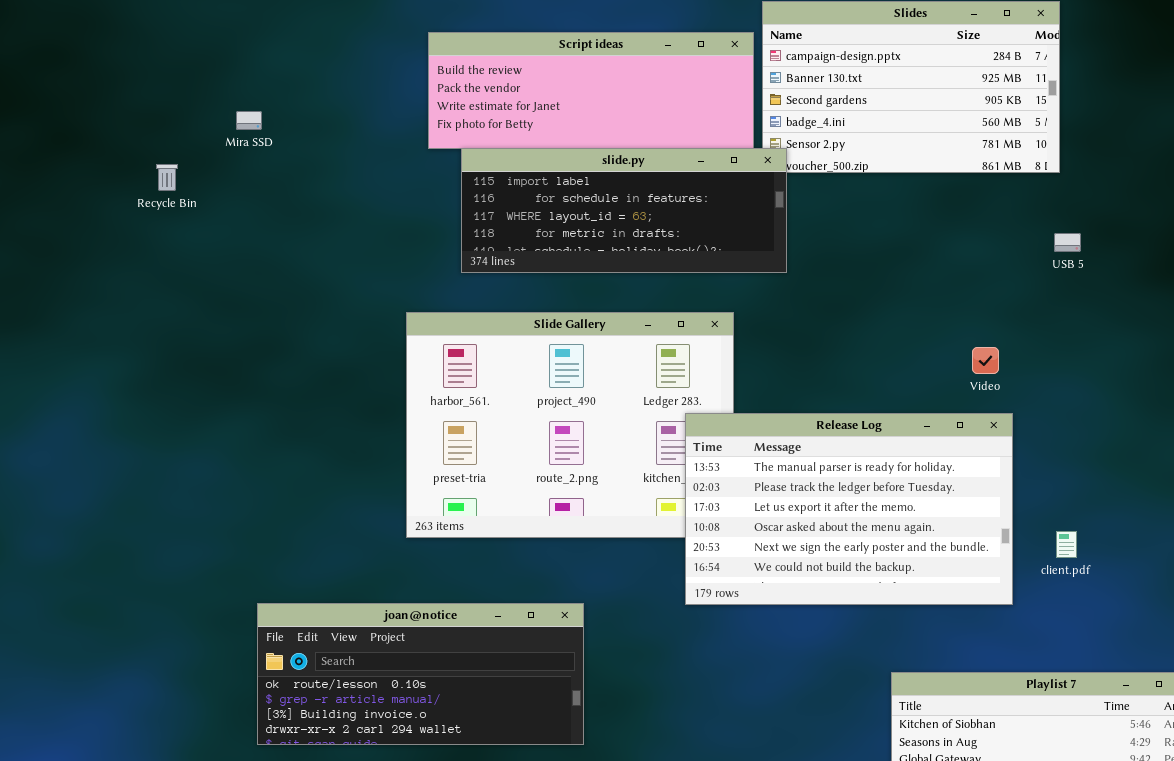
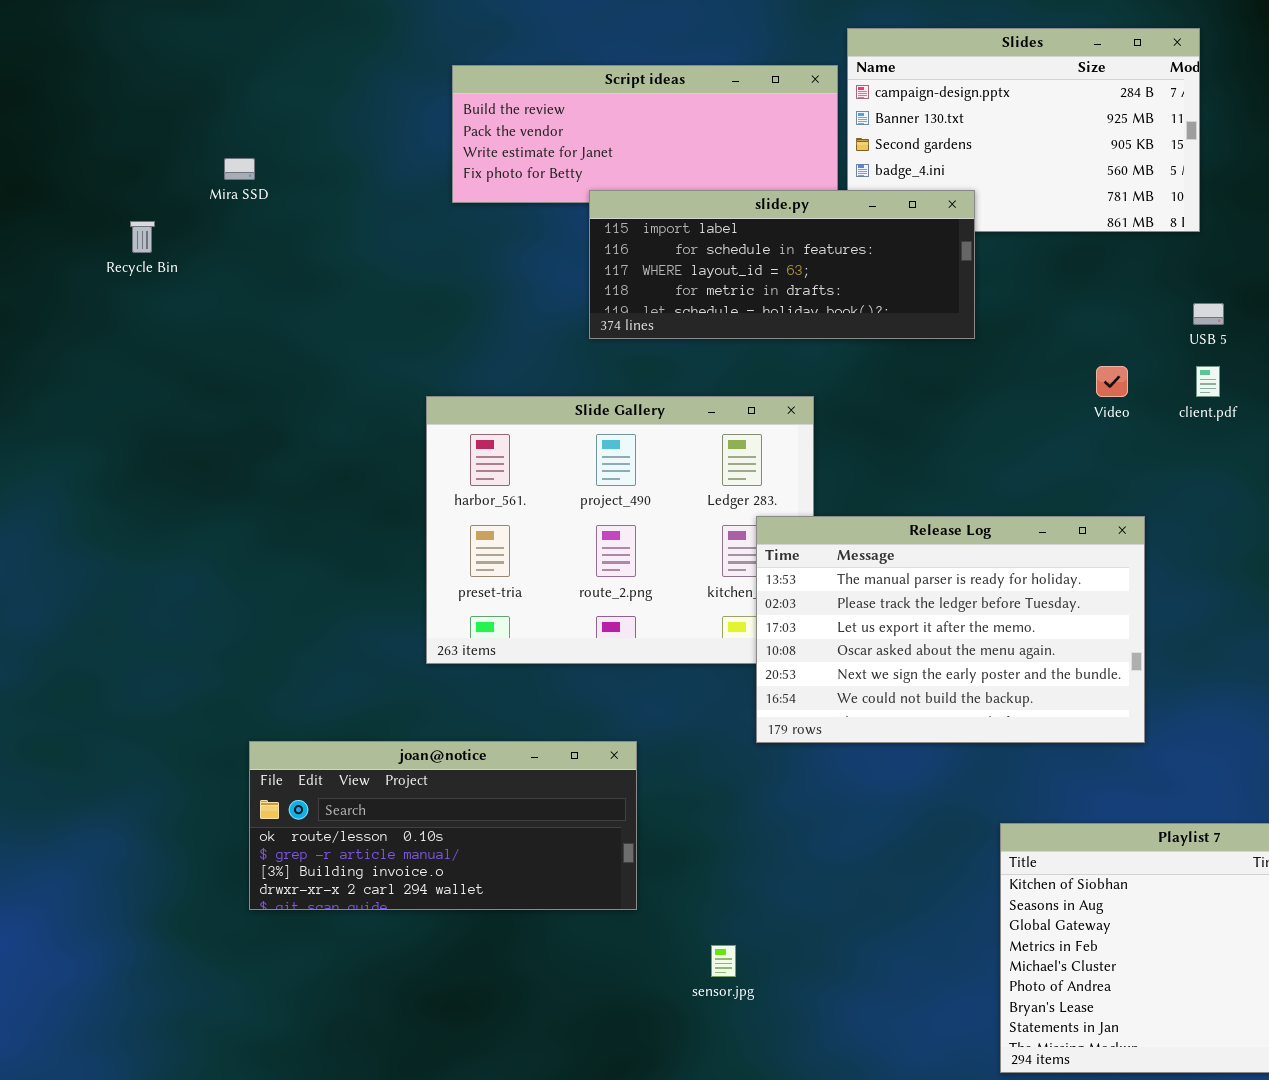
slide.py: [461,148,787,273] -> [589,190,975,339], moved
Video: [972,347,999,374] -> [1096,366,1128,397], moved
client.pdf: [1056,531,1077,558] -> [1196,366,1220,397], moved

